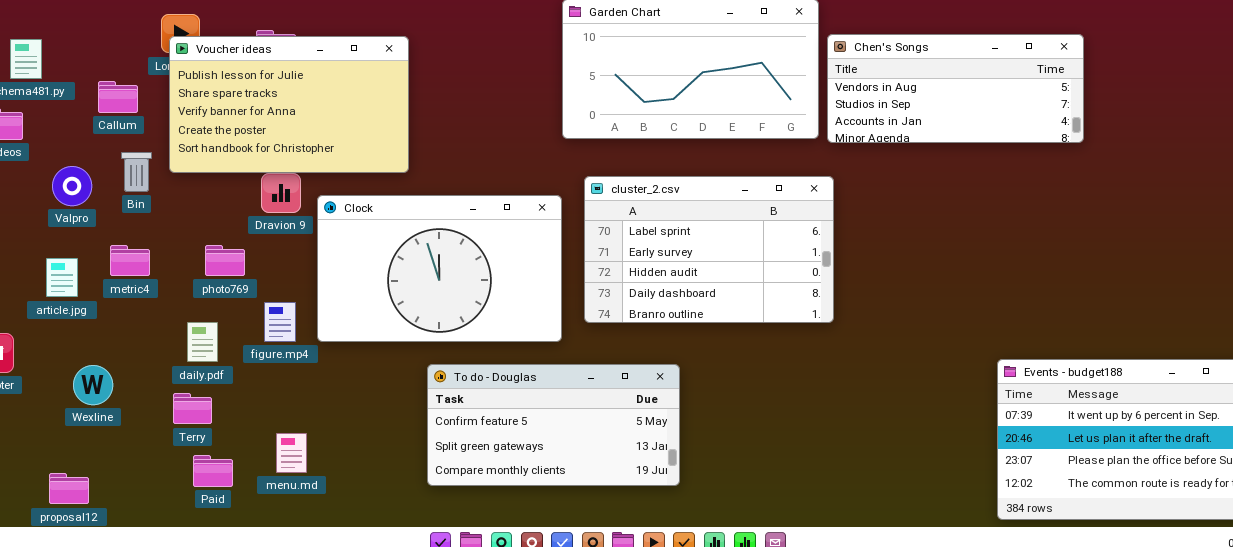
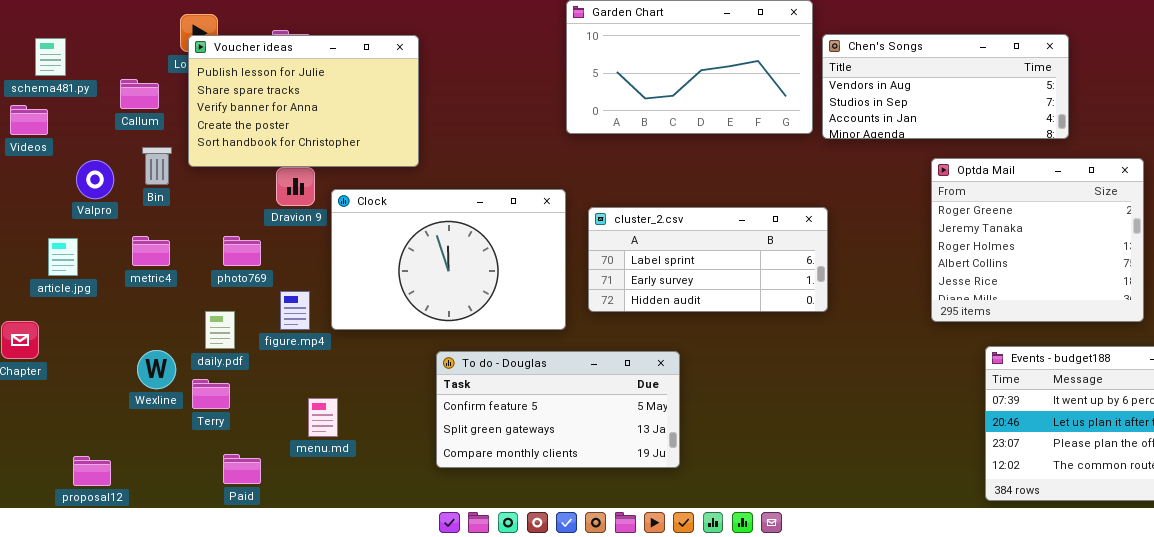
Optda Mail: none -> [931,158,1144,322], opened
cluster_2.csv: [584,176,834,323] -> [588,207,828,312], resized
article.jpg: [46,258,78,297] -> [48,238,78,276], moved
Wexline: [73,365,113,405] -> [137,350,176,389], moved
menu.md: [276,433,307,473] -> [308,398,338,437], moved
Paid: [193,455,233,487] -> [223,454,261,484], moved

